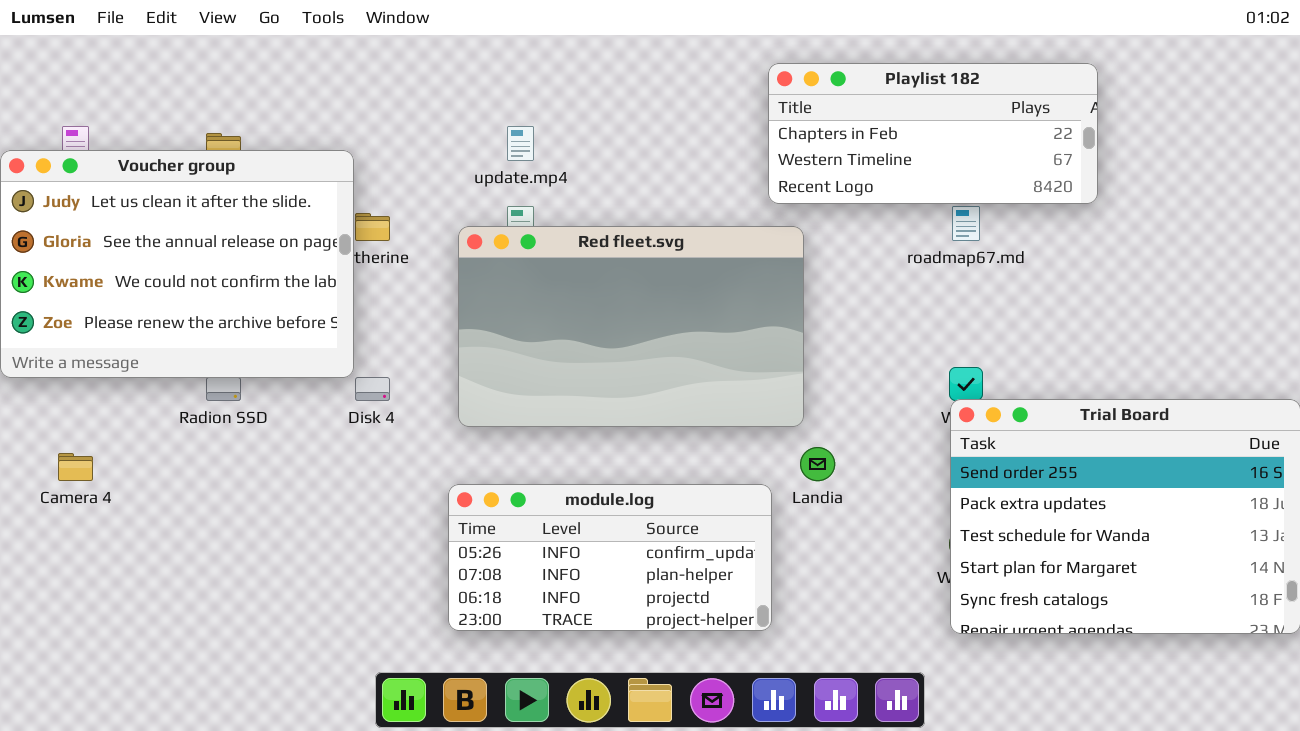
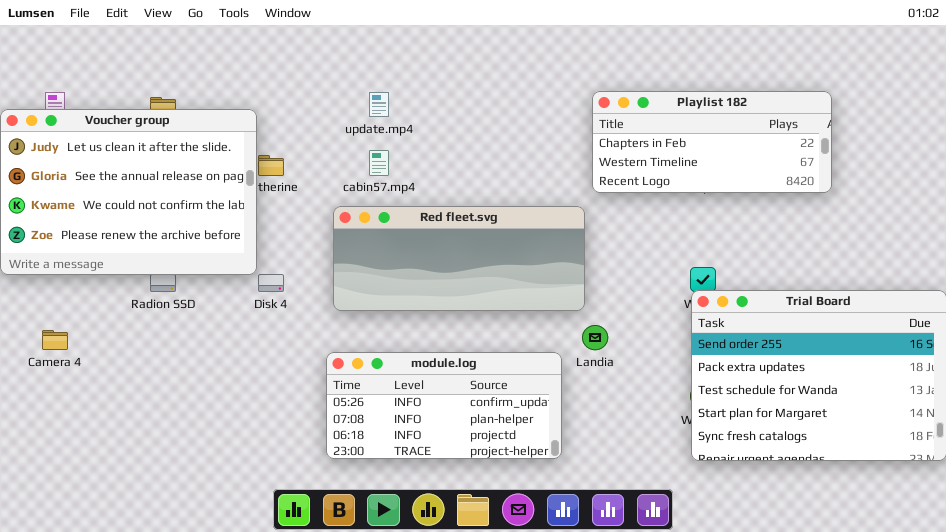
Playlist 182: [768,63,1098,204] -> [592,91,832,193], moved
Red fleet.svg: [458,226,804,427] -> [333,206,585,311], resized

